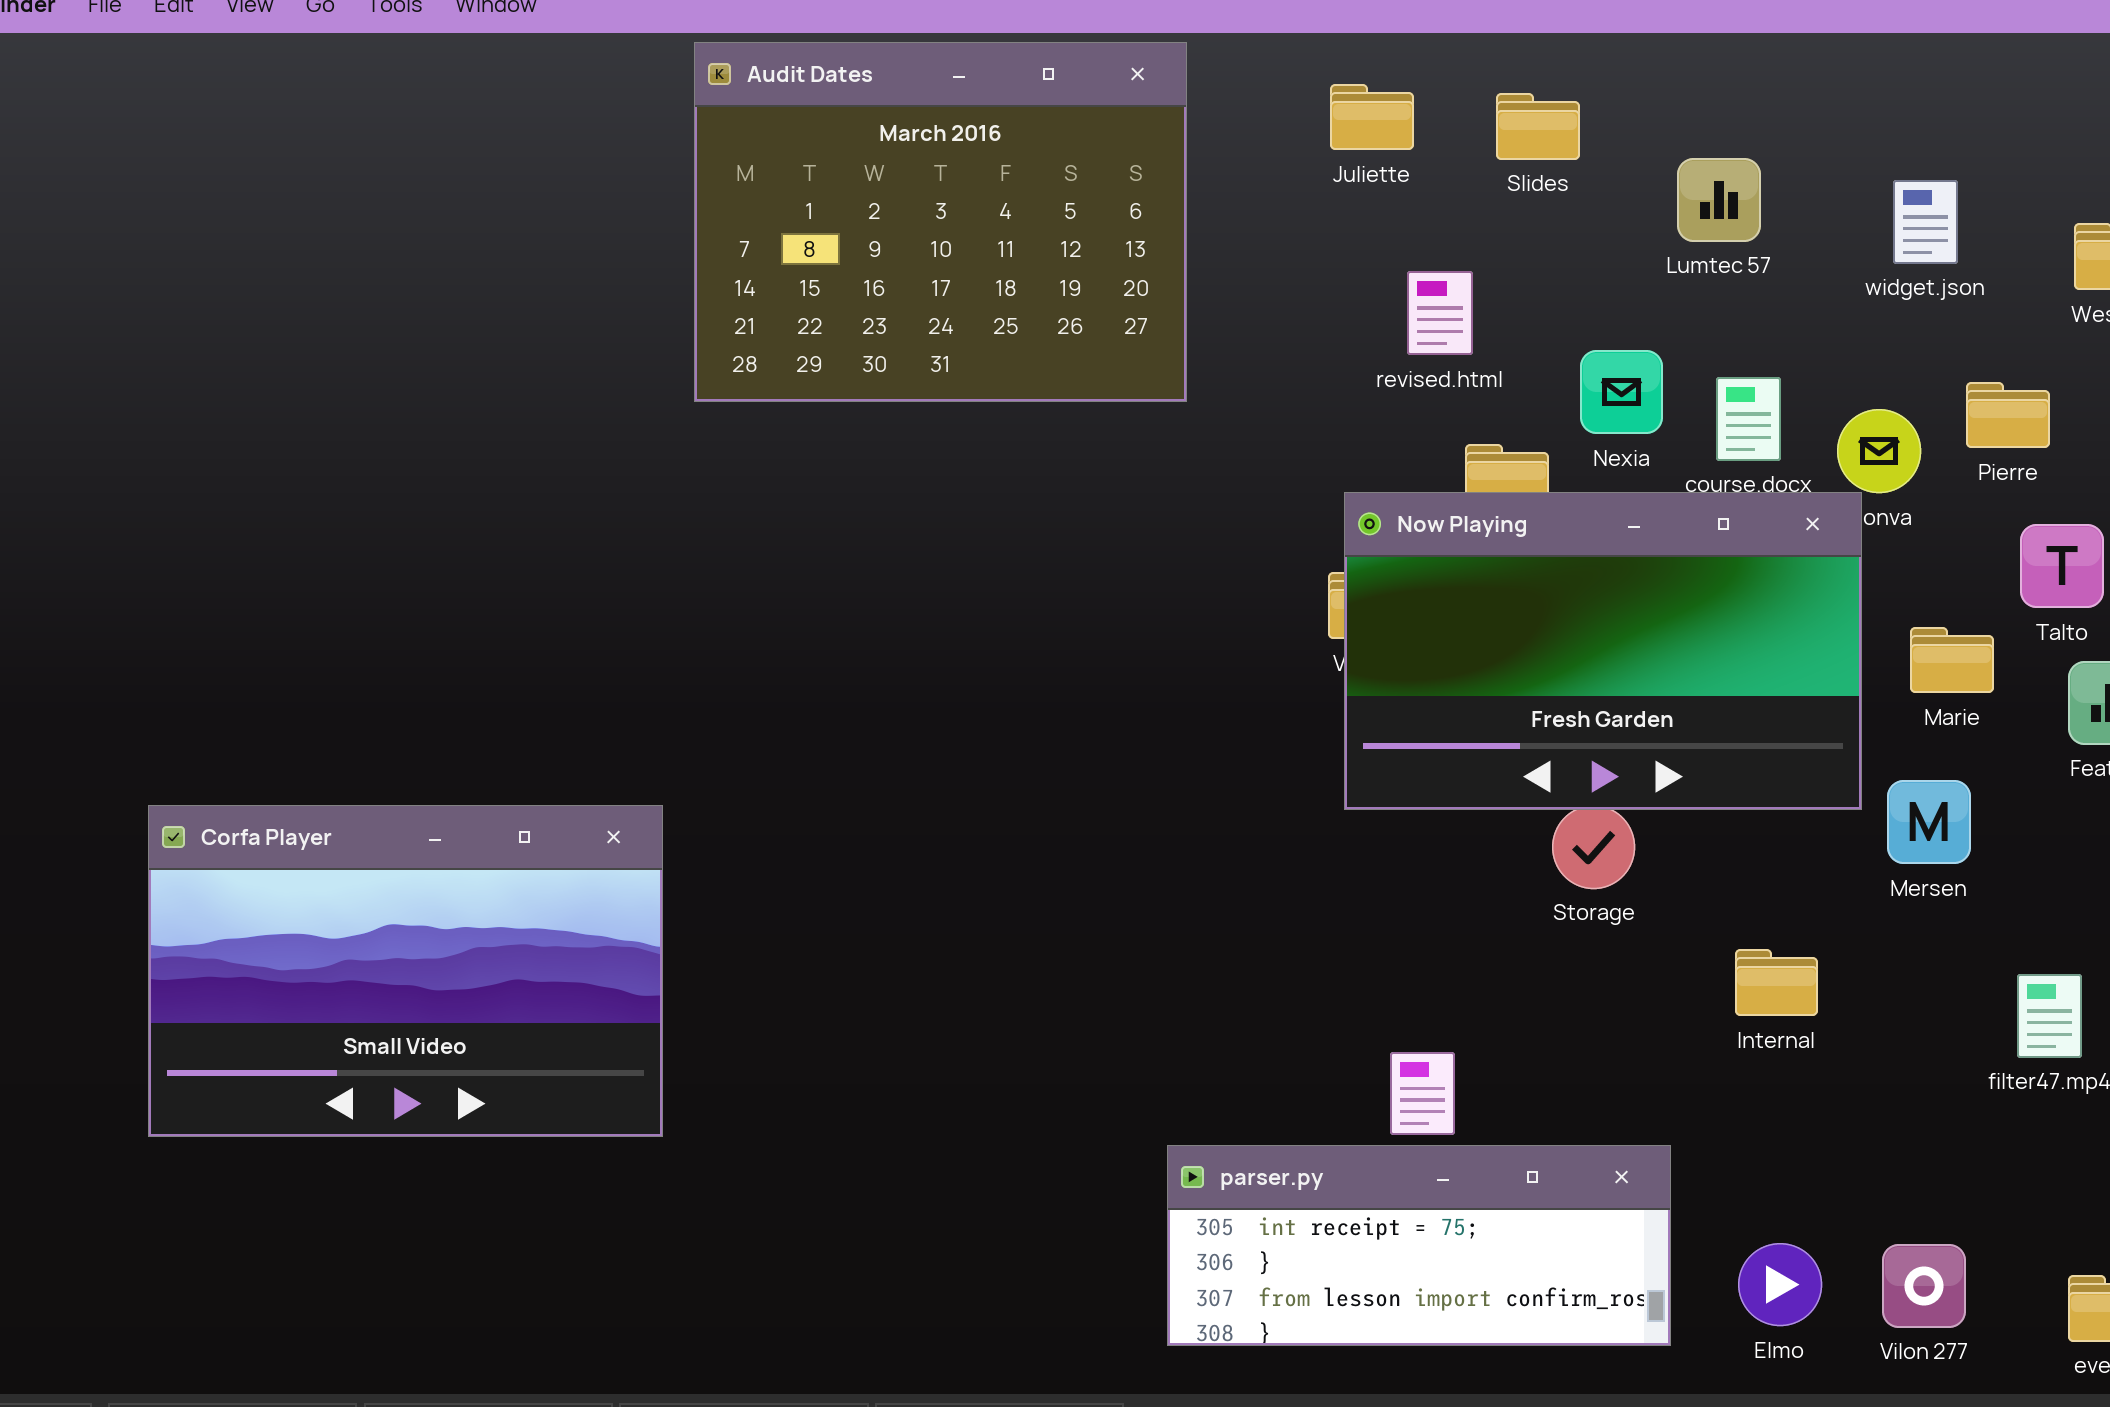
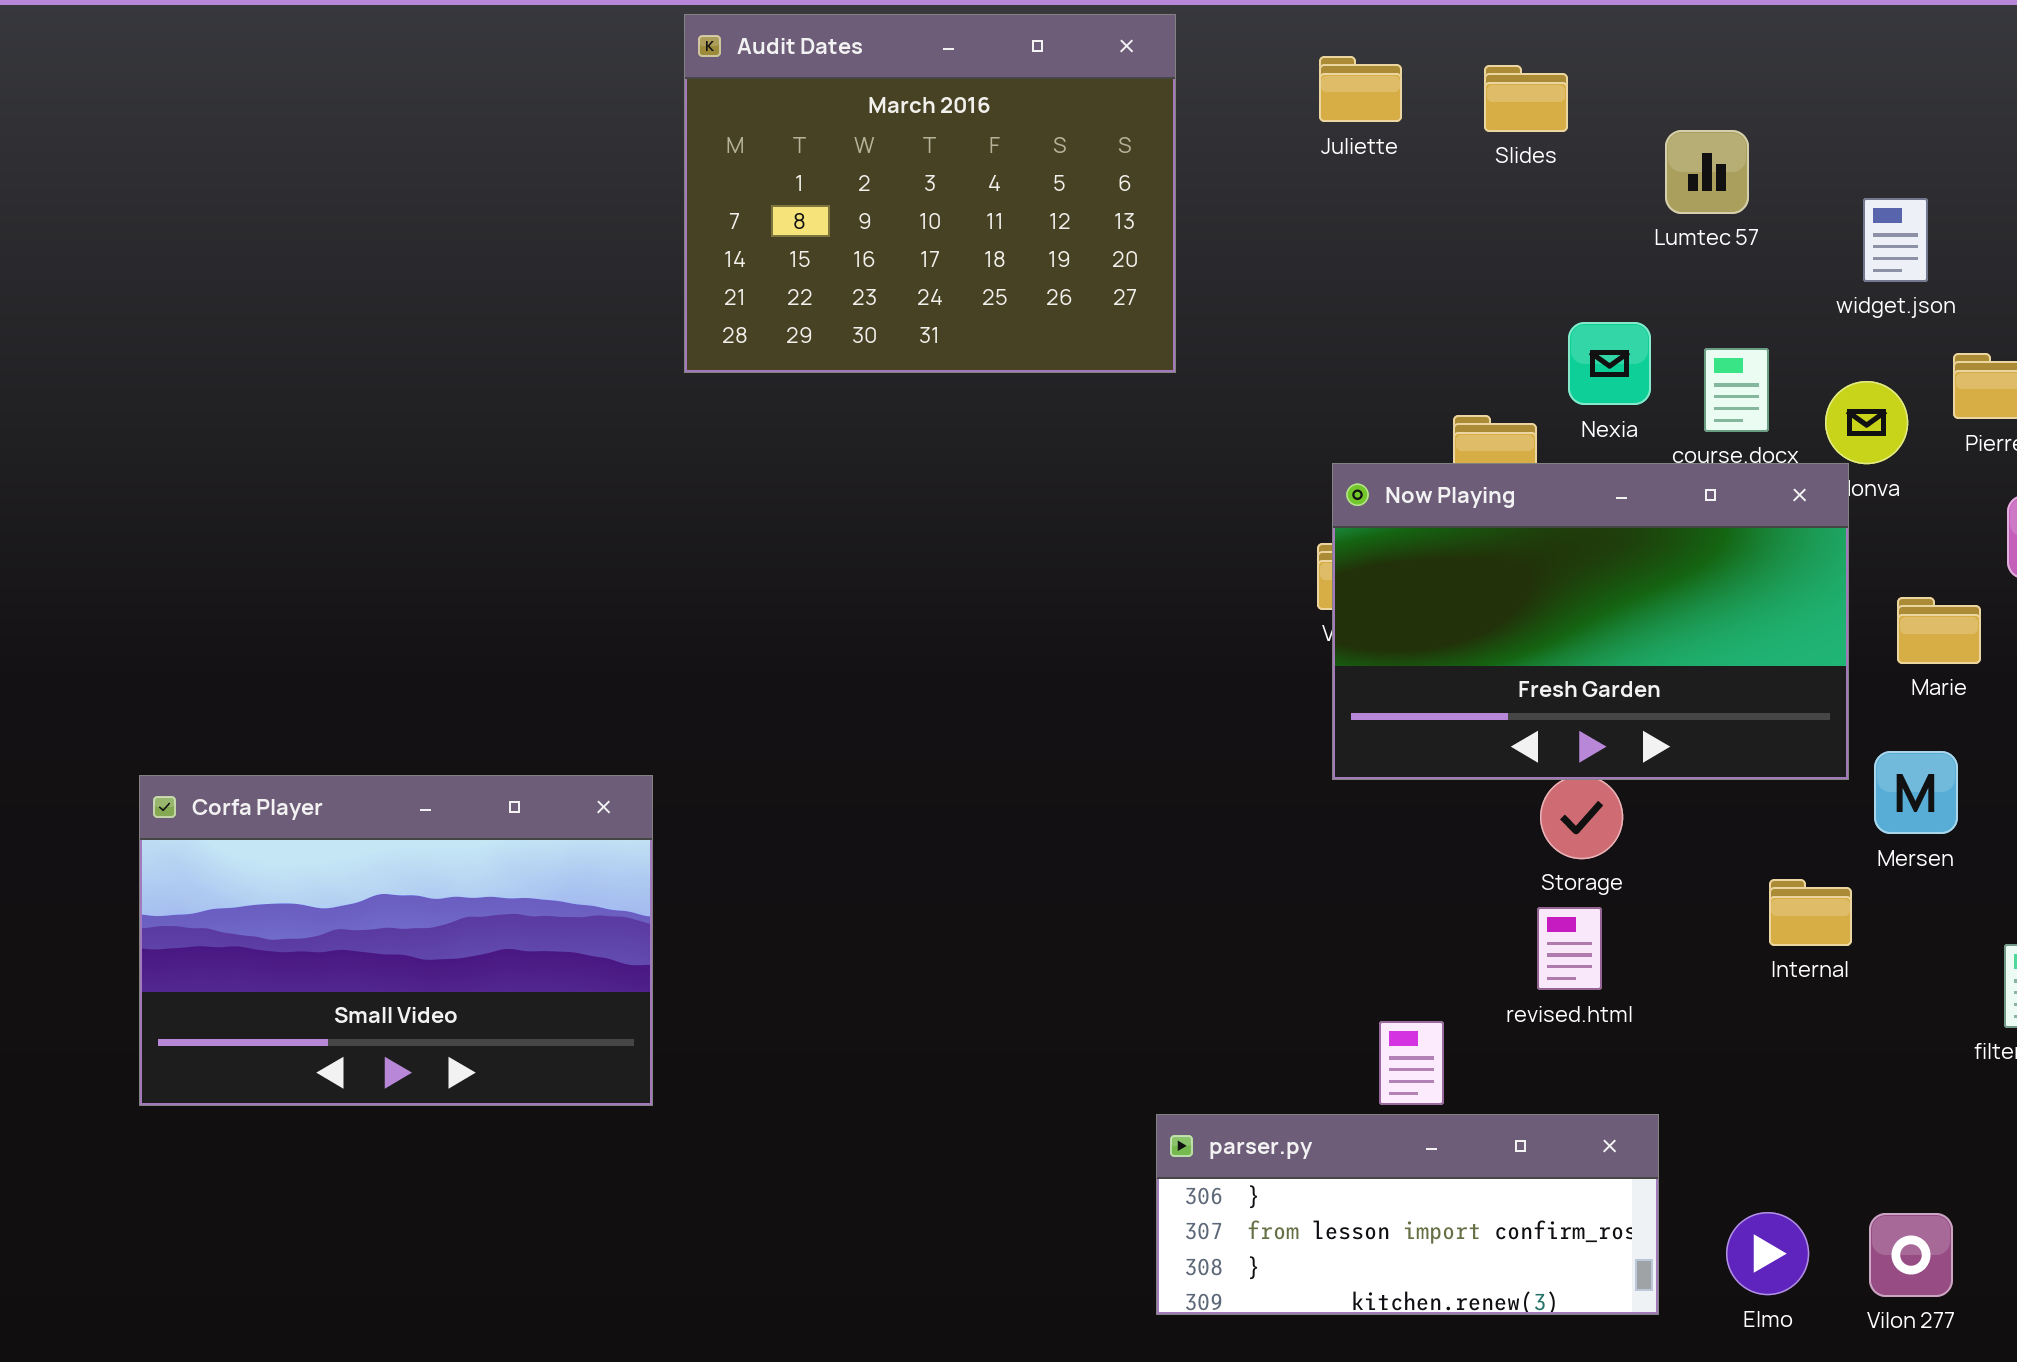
widget.json: [1893,180,1958,264] -> [1863,198,1928,282], moved
revised.html: [1407,271,1473,355] -> [1537,907,1602,990], moved
Internal: [1735,949,1818,1016] -> [1769,879,1852,946], moved
parser.py: [1167,1145,1671,1346] -> [1156,1114,1659,1315], scrolled down 1 row

